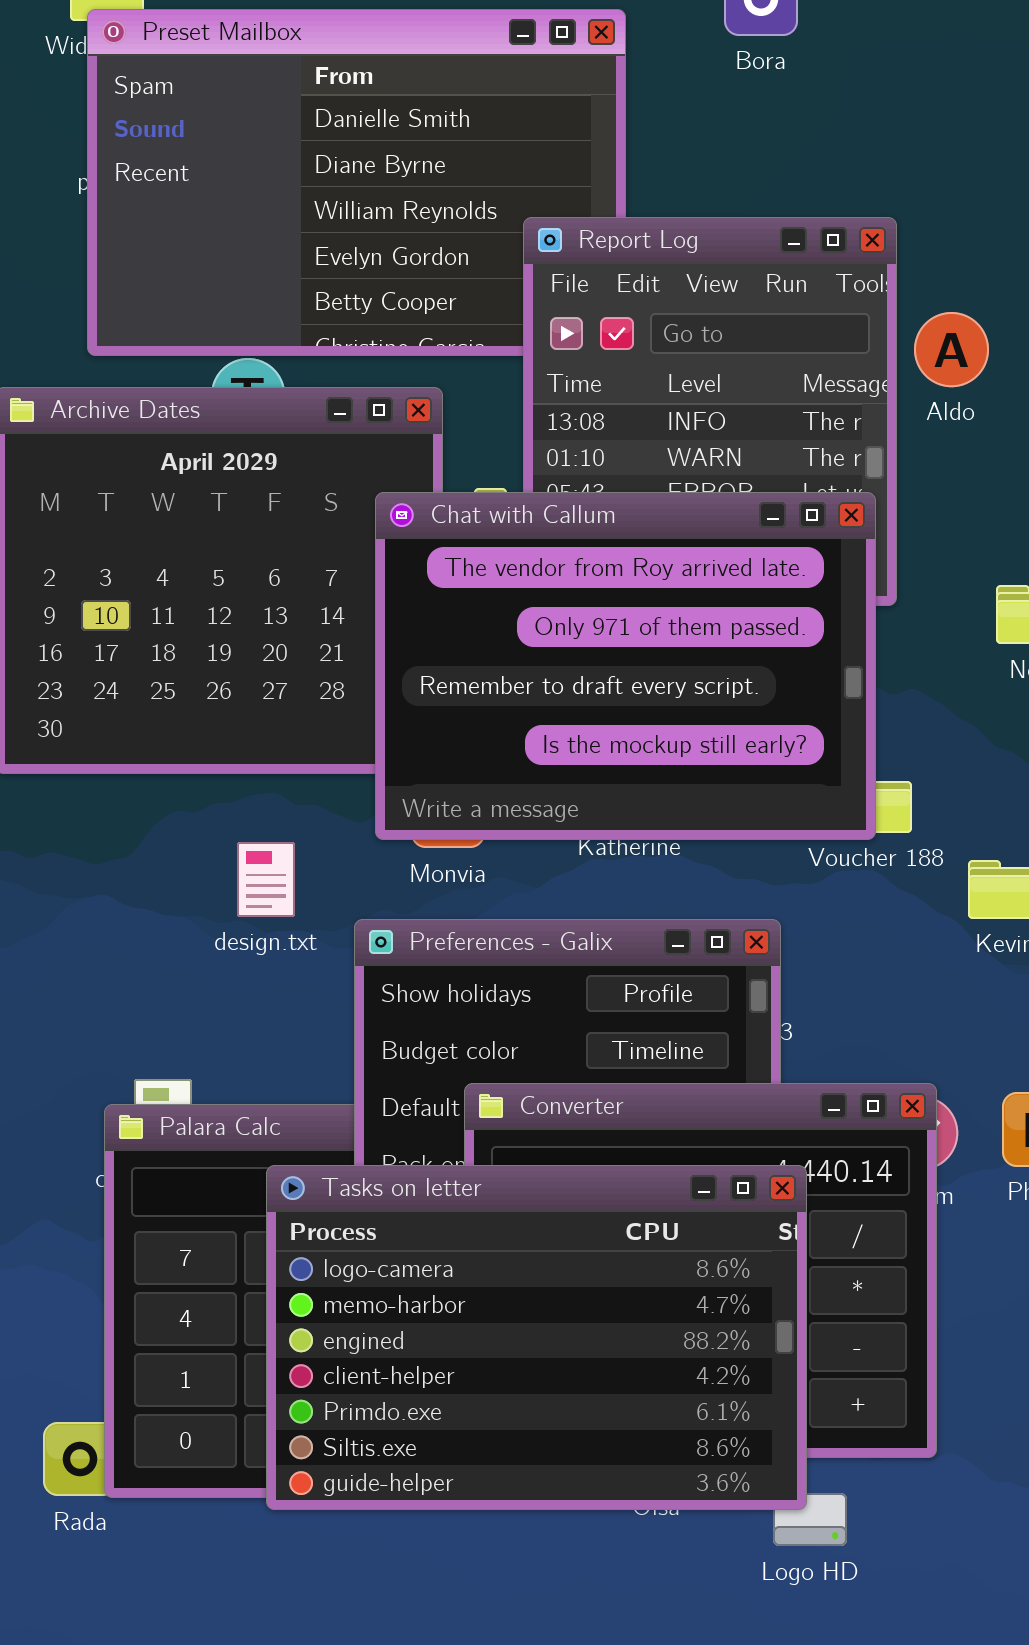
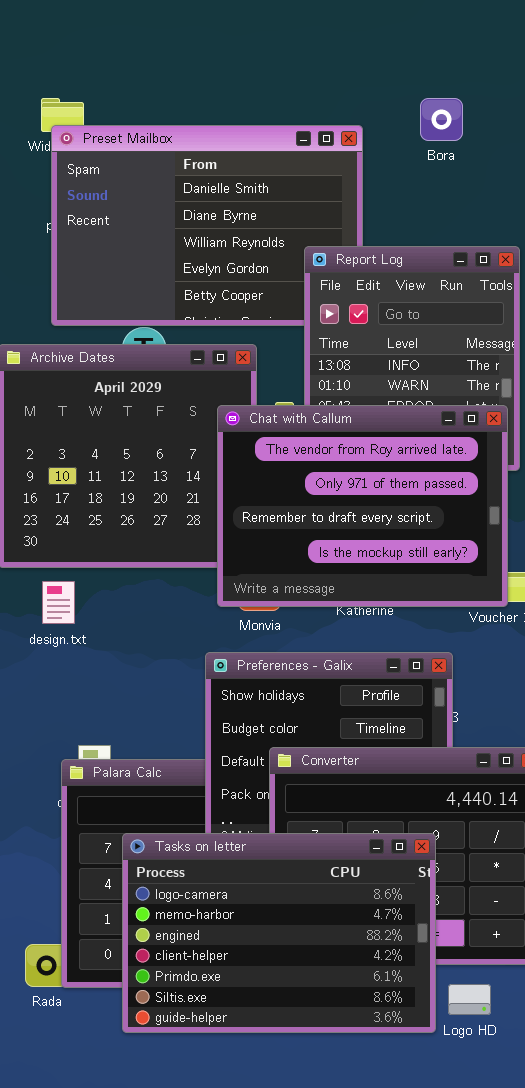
design.txt: [237,842,295,917] -> [42,581,75,624], moved
Tasks on letter: [266,1165,807,1510] -> [122,833,436,1033], moved

